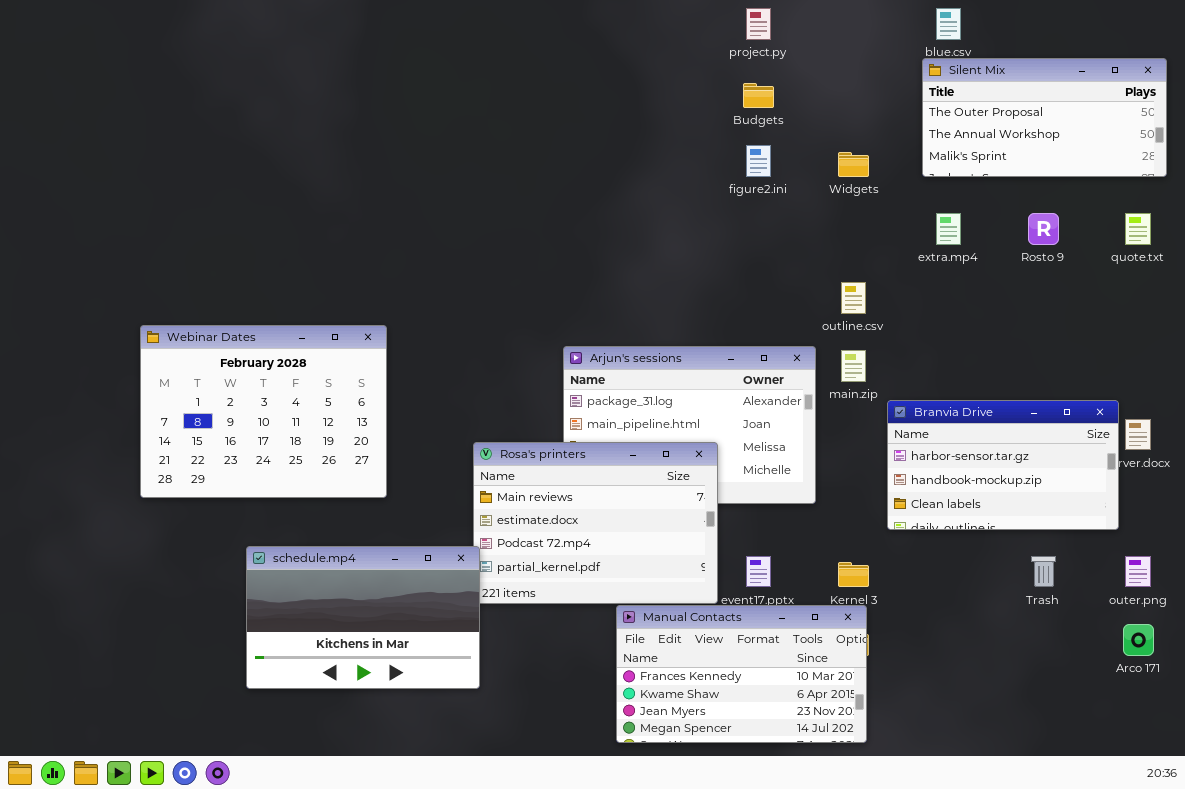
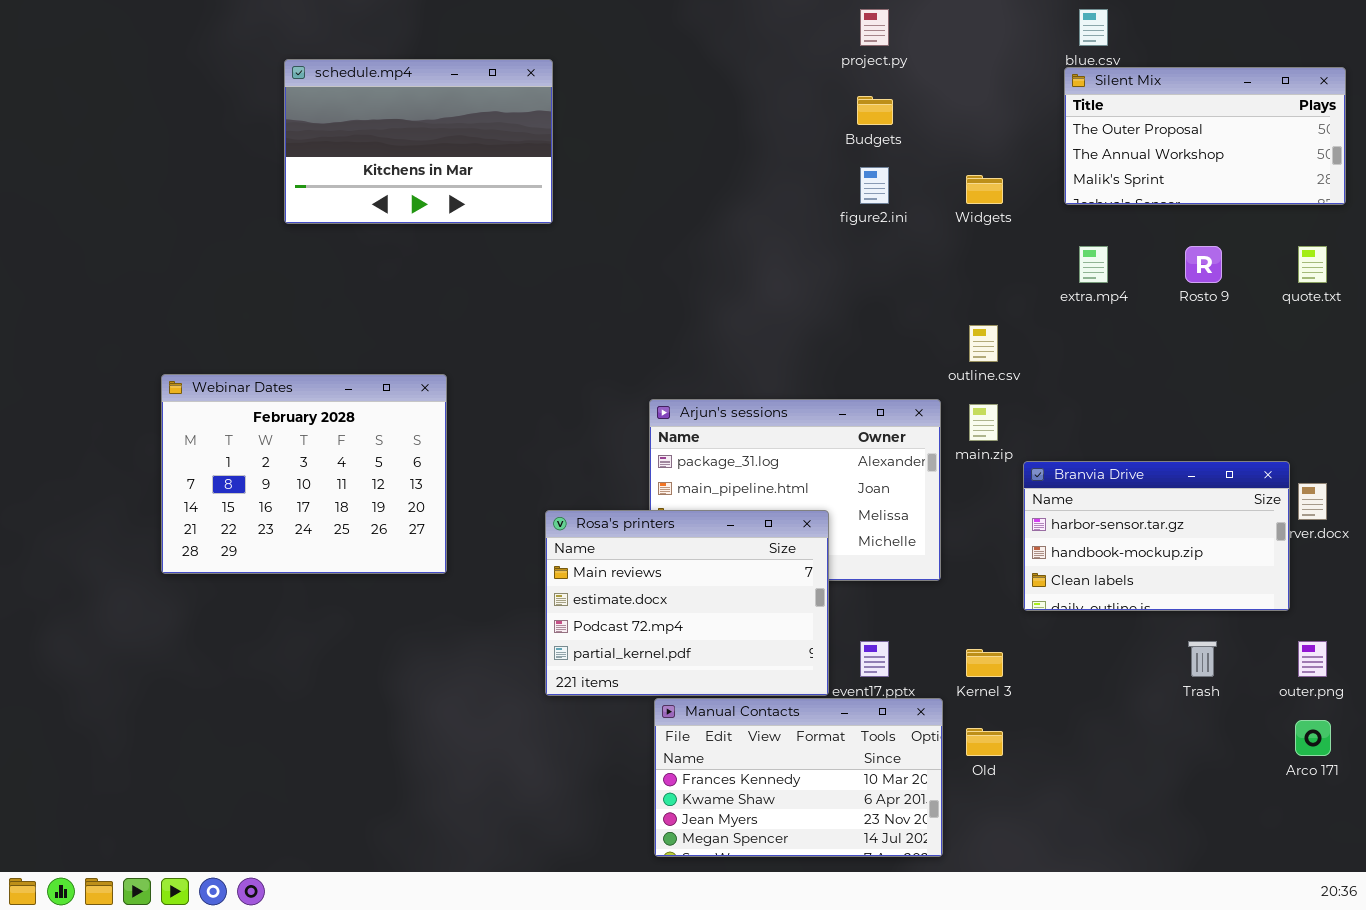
schedule.mp4: [246,546,480,689] -> [284,59,553,224], moved
Manual Contacts: [616,605,867,743] -> [654,698,943,857], moved

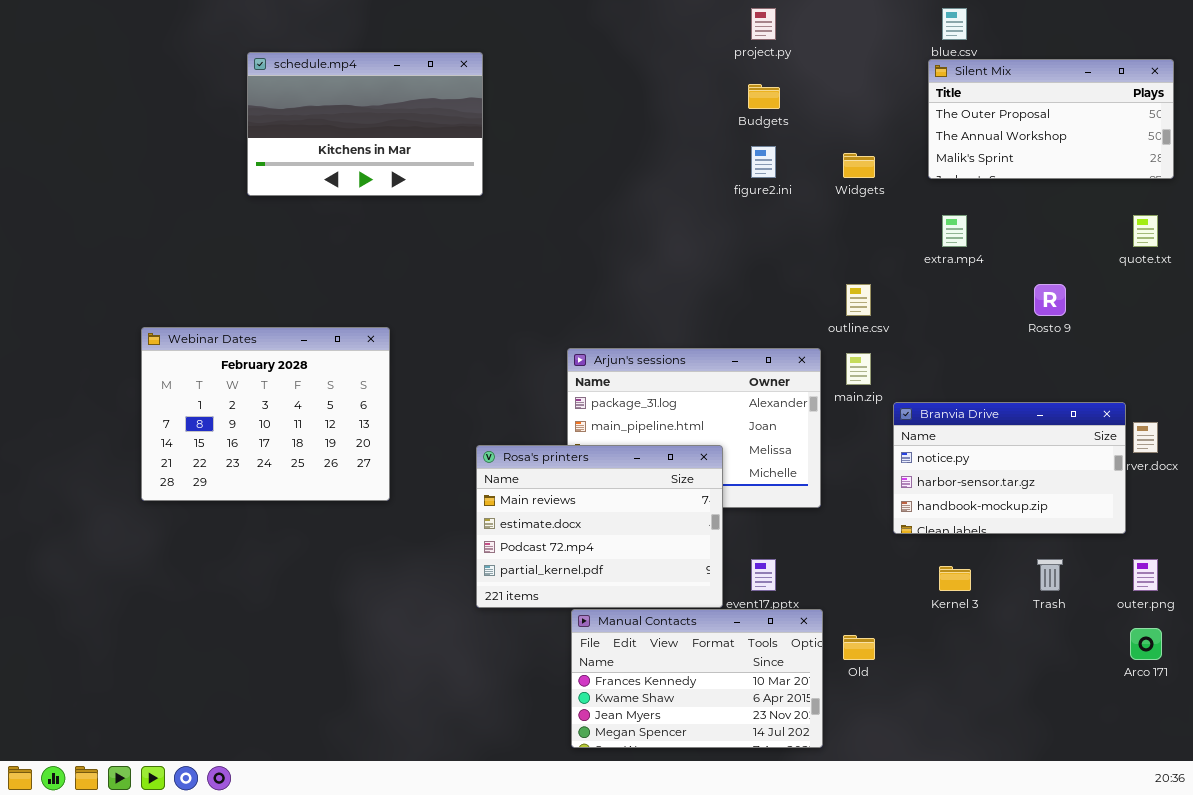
Rosto 9: [1185,246,1222,283] -> [1034,284,1066,316], moved
Branvia Drive: [1023,461,1290,611] -> [893,402,1126,534], scrolled up 1 row
Kernel 3: [966,649,1003,677] -> [939,566,971,591], moved

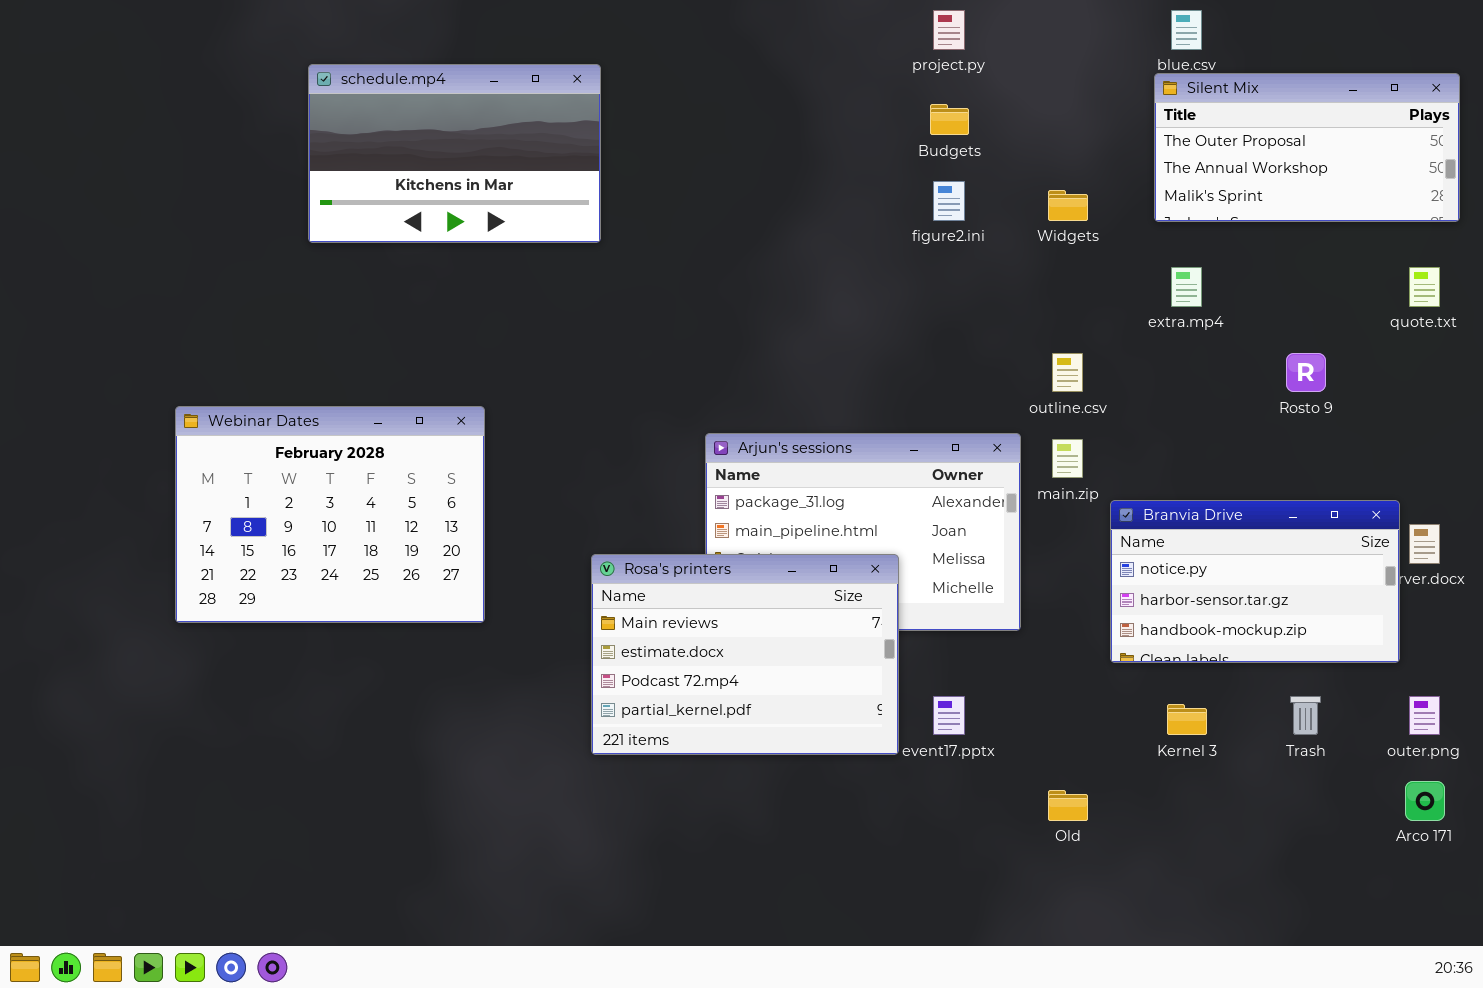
Manual Contacts: [571,609,823,748] -> none, closed

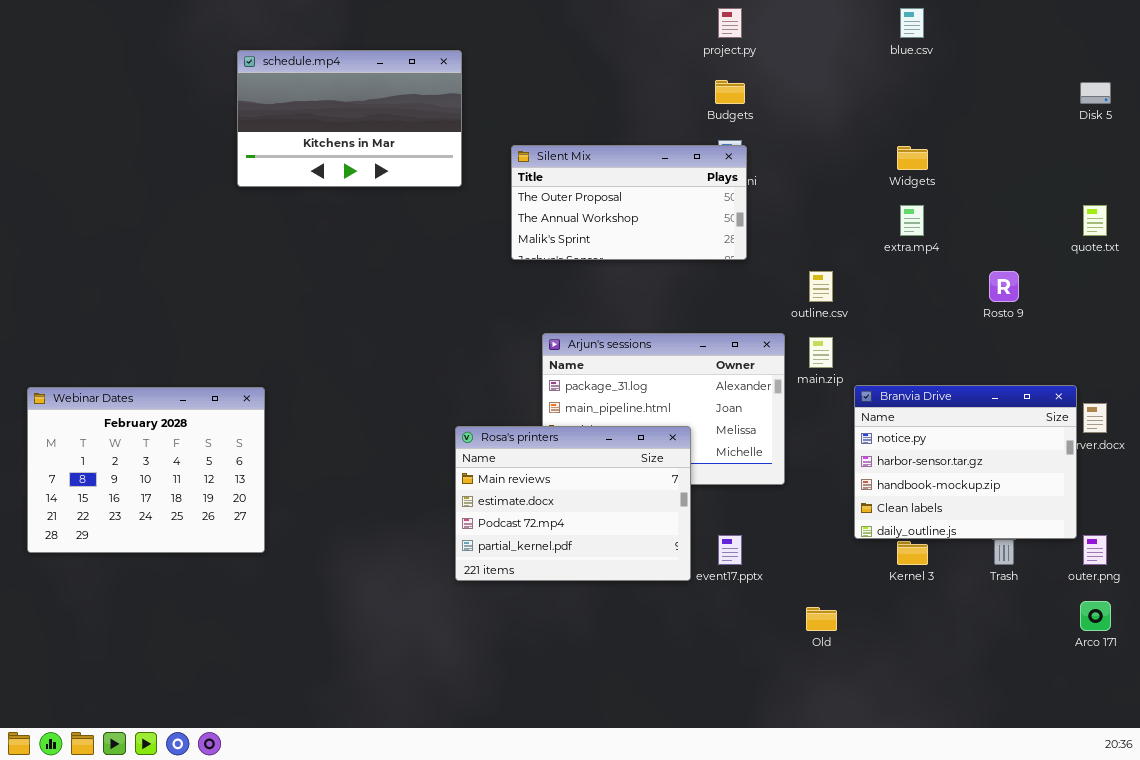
Silent Mix: [1154,73,1460,222] -> [511,145,747,260], moved
Widgets: [1048,190,1088,221] -> [897,146,928,170], moved
Webinar Dates: [175,406,485,623] -> [27,387,265,553], moved
Branvia Drive: [1110,500,1400,663] -> [854,385,1077,539], resized

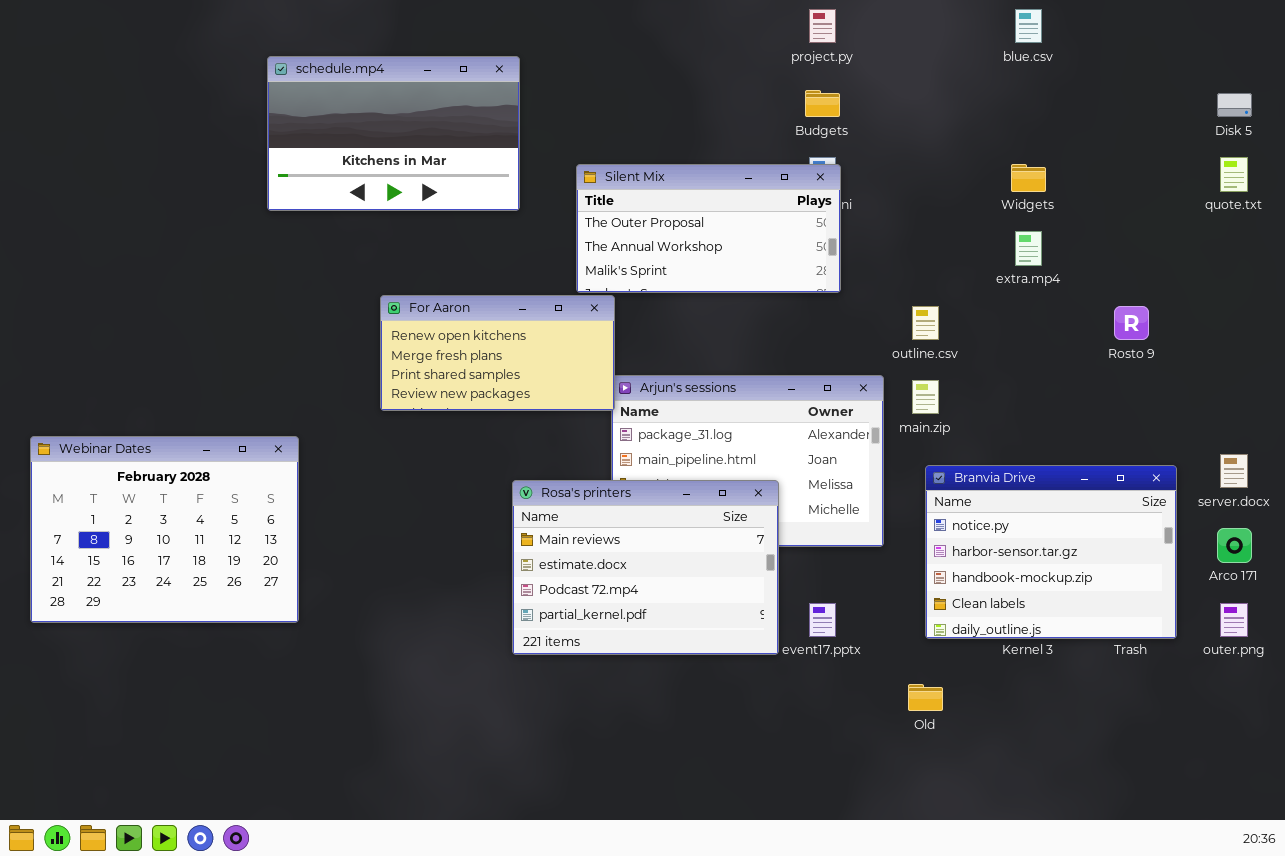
quote.txt: [1083,205,1107,236] -> [1220,157,1248,192], moved
For Aaron: none -> [380,295,615,411], opened
Branvia Drive: [854,385,1077,539] -> [925,465,1177,639], moved
Arco 171: [1080,601,1111,631] -> [1217,528,1252,563], moved

